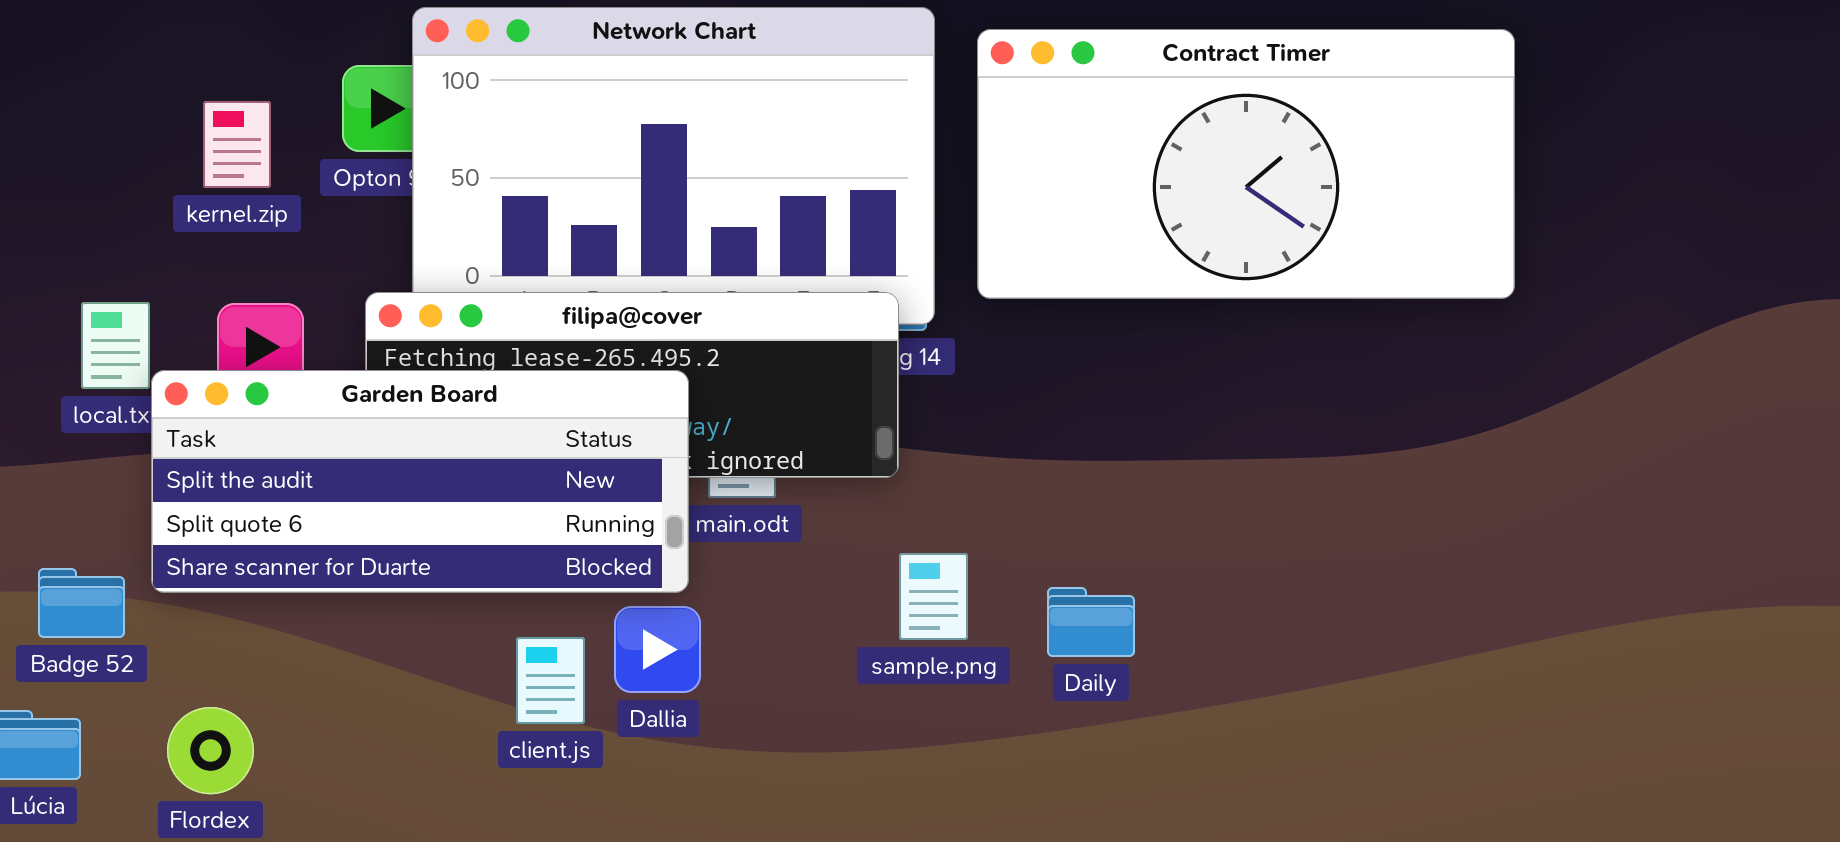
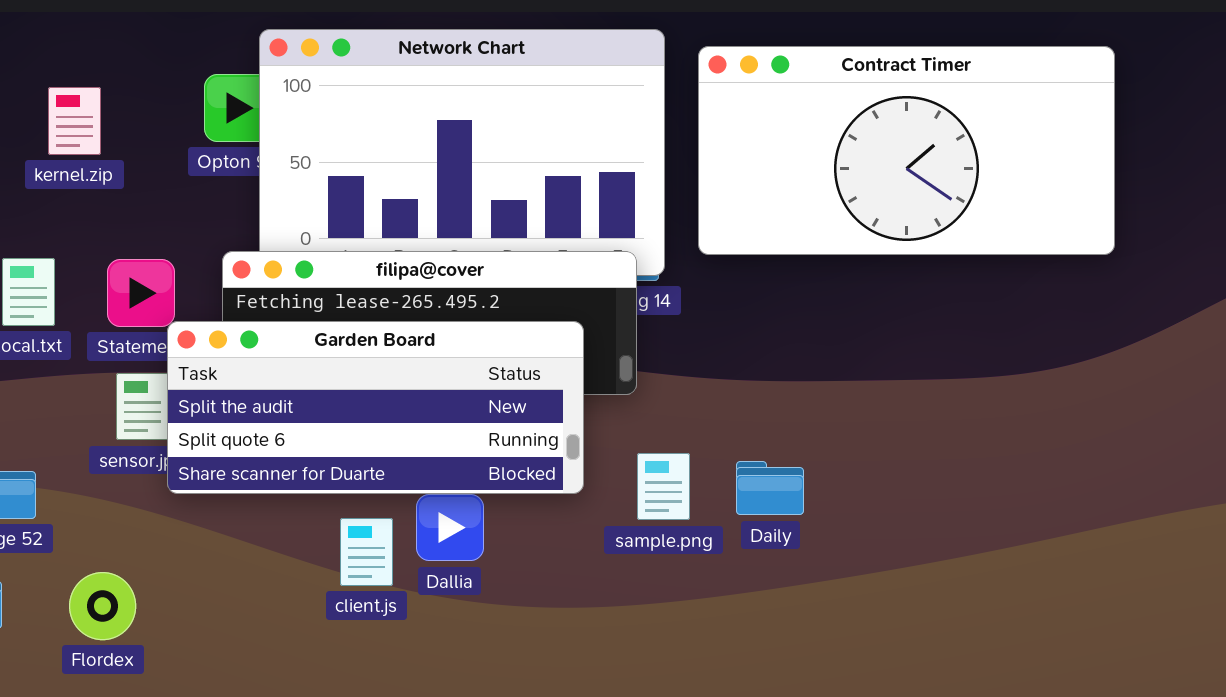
kernel.zip: [203,101,271,188] -> [48,87,101,155], moved
Garden Board: [151,370,689,593] -> [167,321,584,494], moved
Daily: [1047,587,1135,657] -> [736,461,804,515], moved

